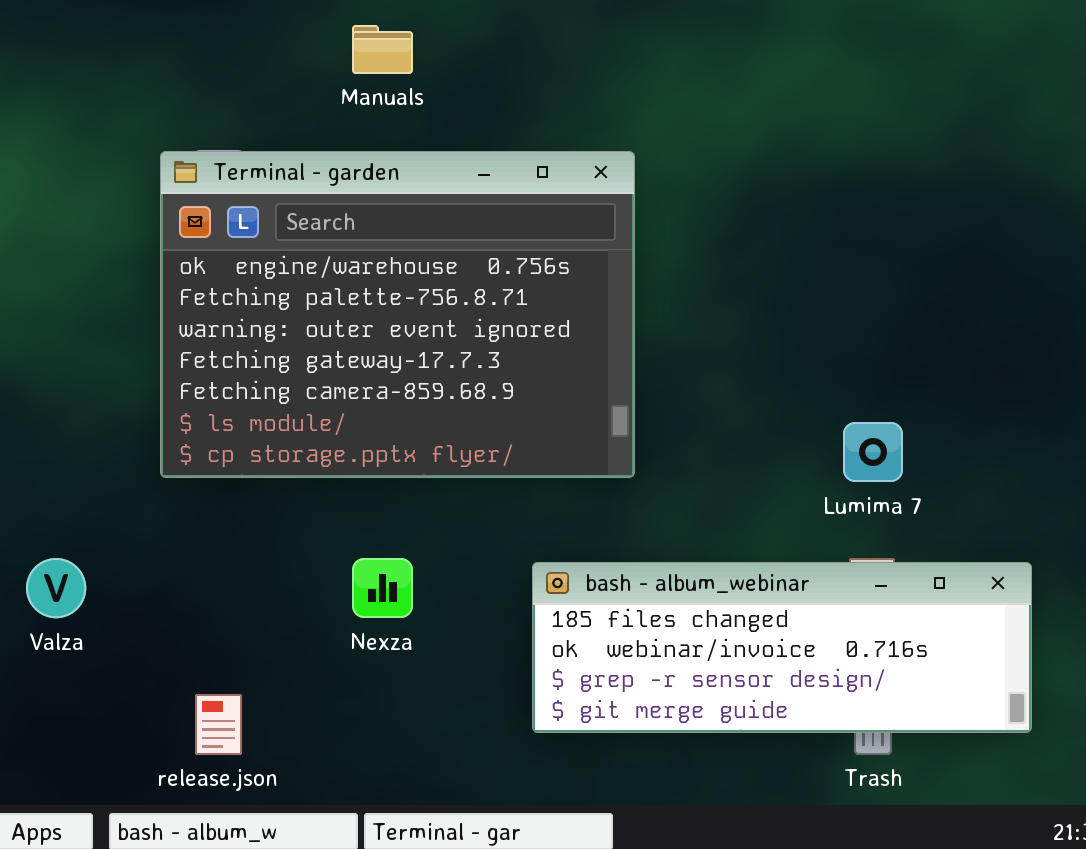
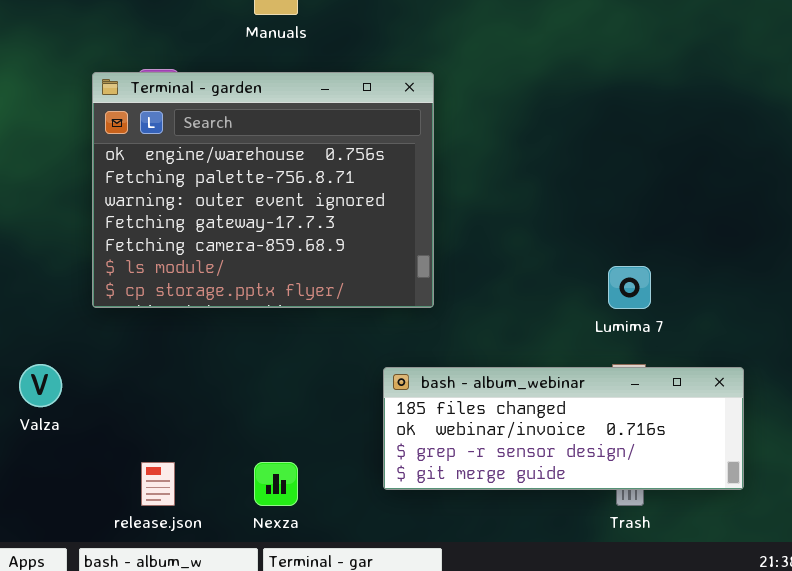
Terminal - garden: [160,151,635,478] -> [92,72,434,308], moved
Nexza: [352,558,413,618] -> [254,462,298,506], moved

